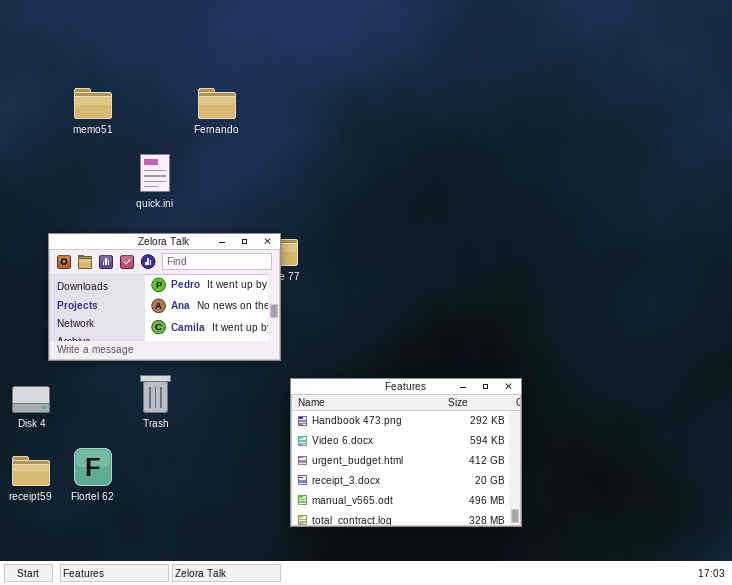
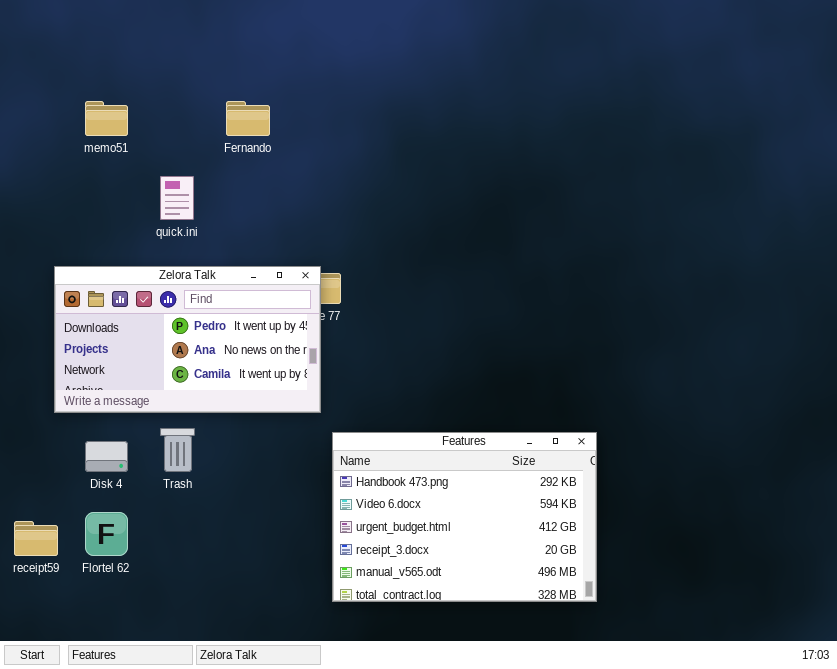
Disk 4: [12,386,50,413] -> [85,441,128,472], moved

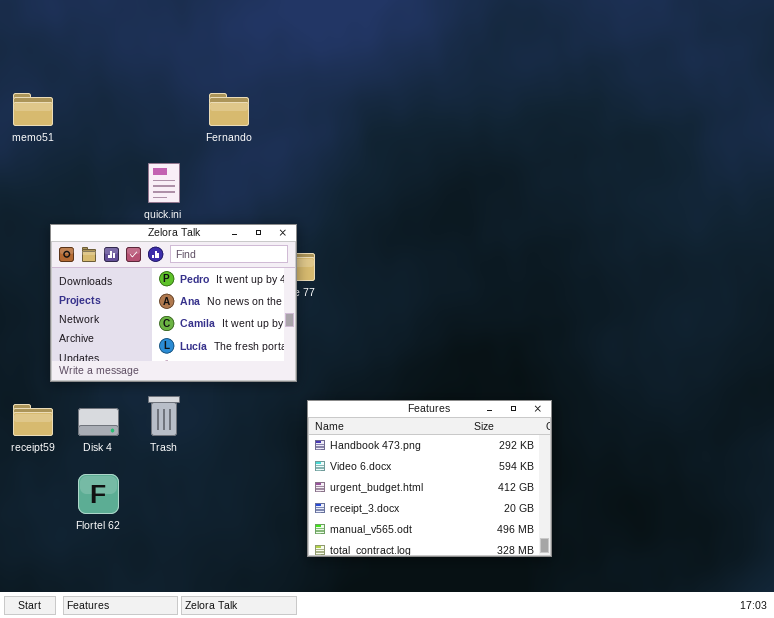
memo51: [85,101,128,136] -> [13,93,53,126], moved
Zelora Talk: [54,266,321,413] -> [50,224,297,382], resized
receipt59: [14,521,58,556] -> [13,404,53,436], moved

